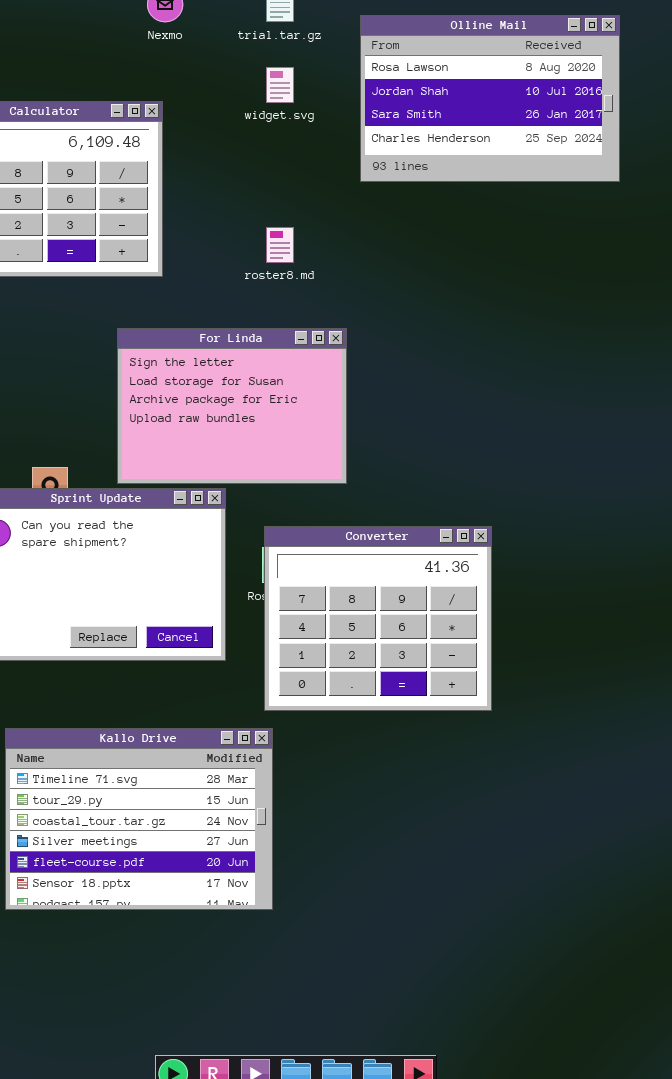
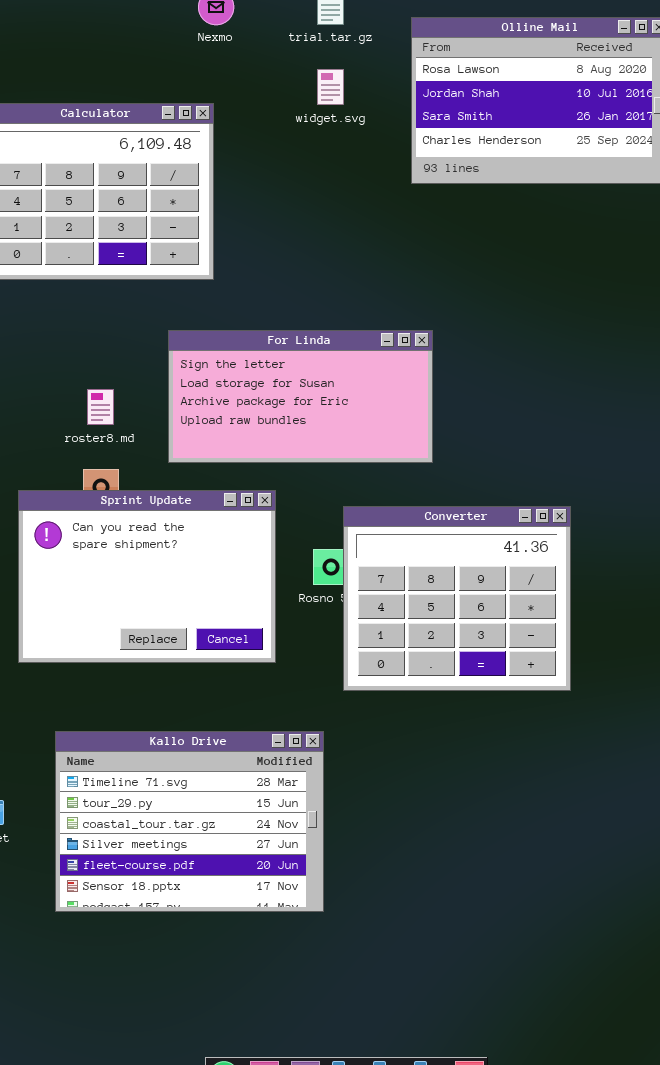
roster8.md: [266,227,294,263] -> [87,389,114,425], moved
For Linda: [117,328,347,484] -> [168,330,433,463], resized
Converter: [264,526,492,711] -> [343,506,571,691], moved

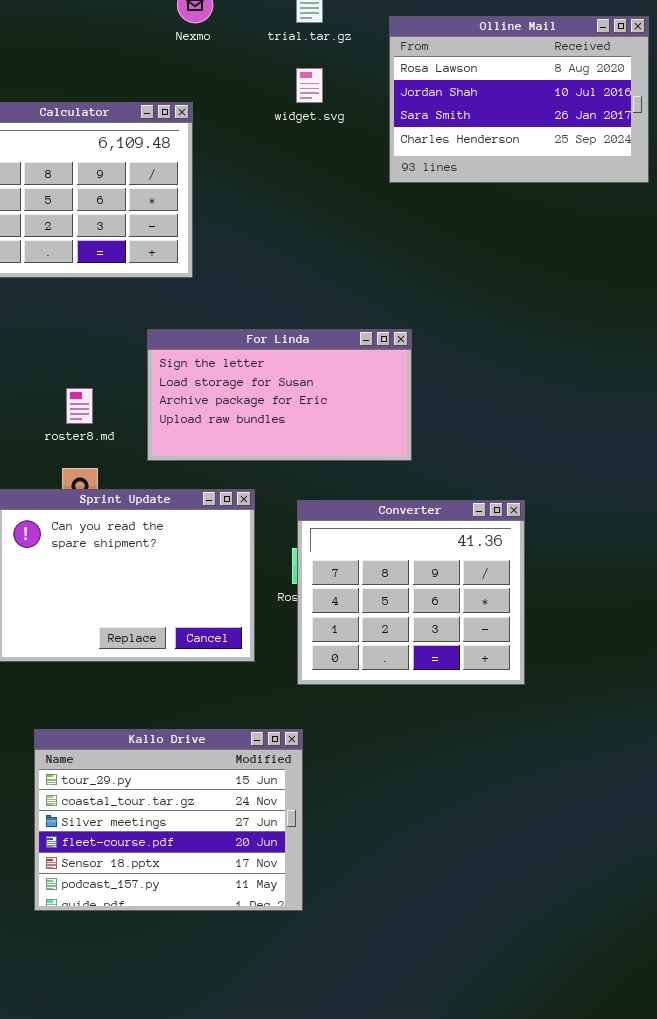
Converter: [343,506,571,691] -> [297,500,525,685], moved
Kallo Drive: [55,731,324,912] -> [34,729,303,911], scrolled down 1 row

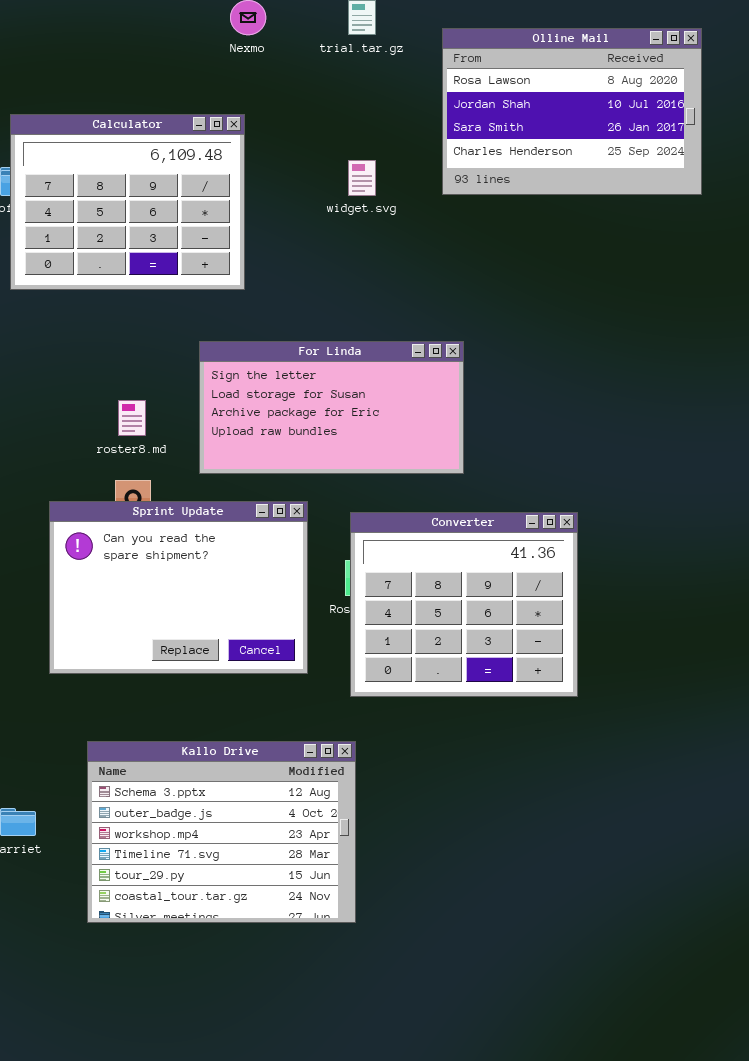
widget.svg: [296,68,323,103] -> [348,160,376,196], moved
Kallo Drive: [34,729,303,911] -> [87,741,356,923], scrolled up 4 rows

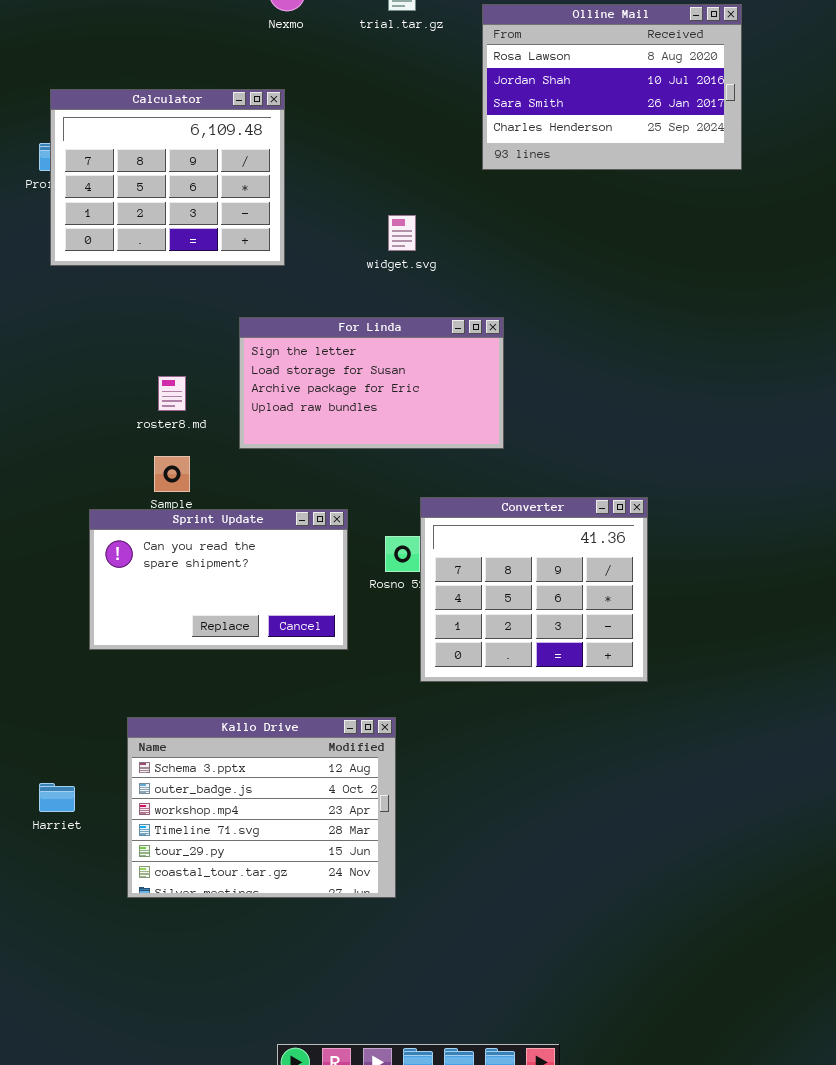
widget.svg: [348,160,376,196] -> [388,215,416,251], moved
Sprint Update: [49,501,308,674] -> [89,509,348,650], resized
Converter: [350,512,578,697] -> [420,497,648,682], moved

